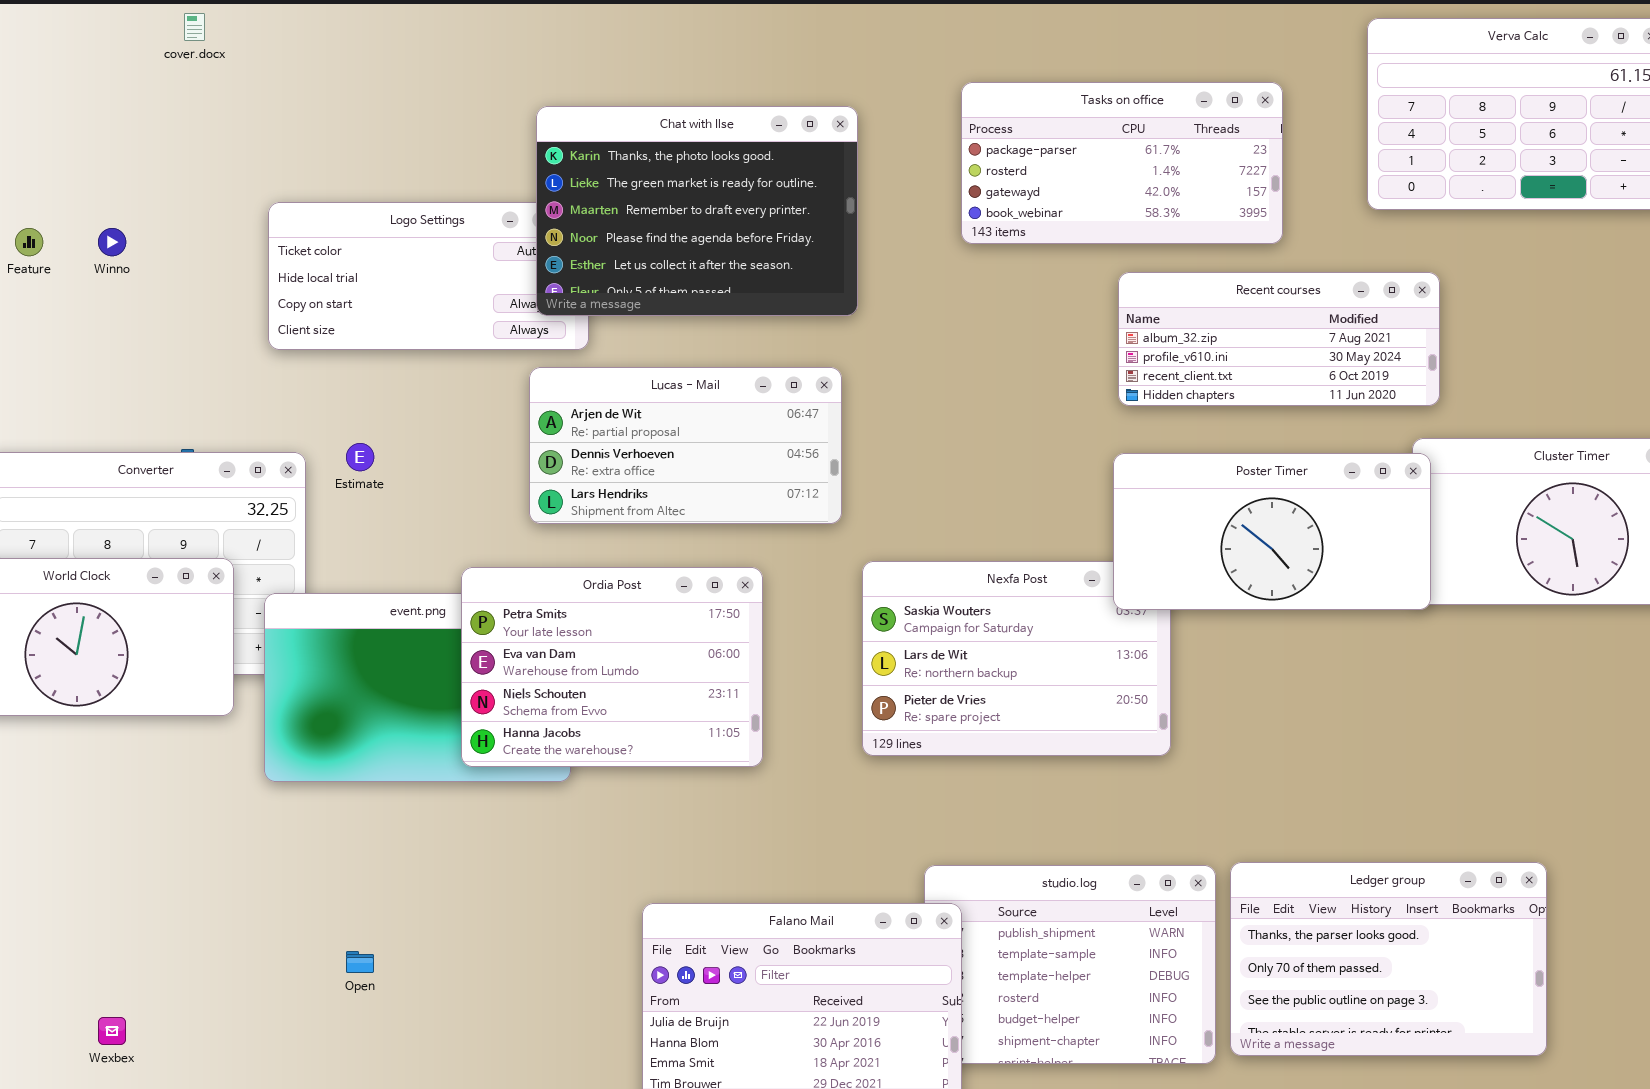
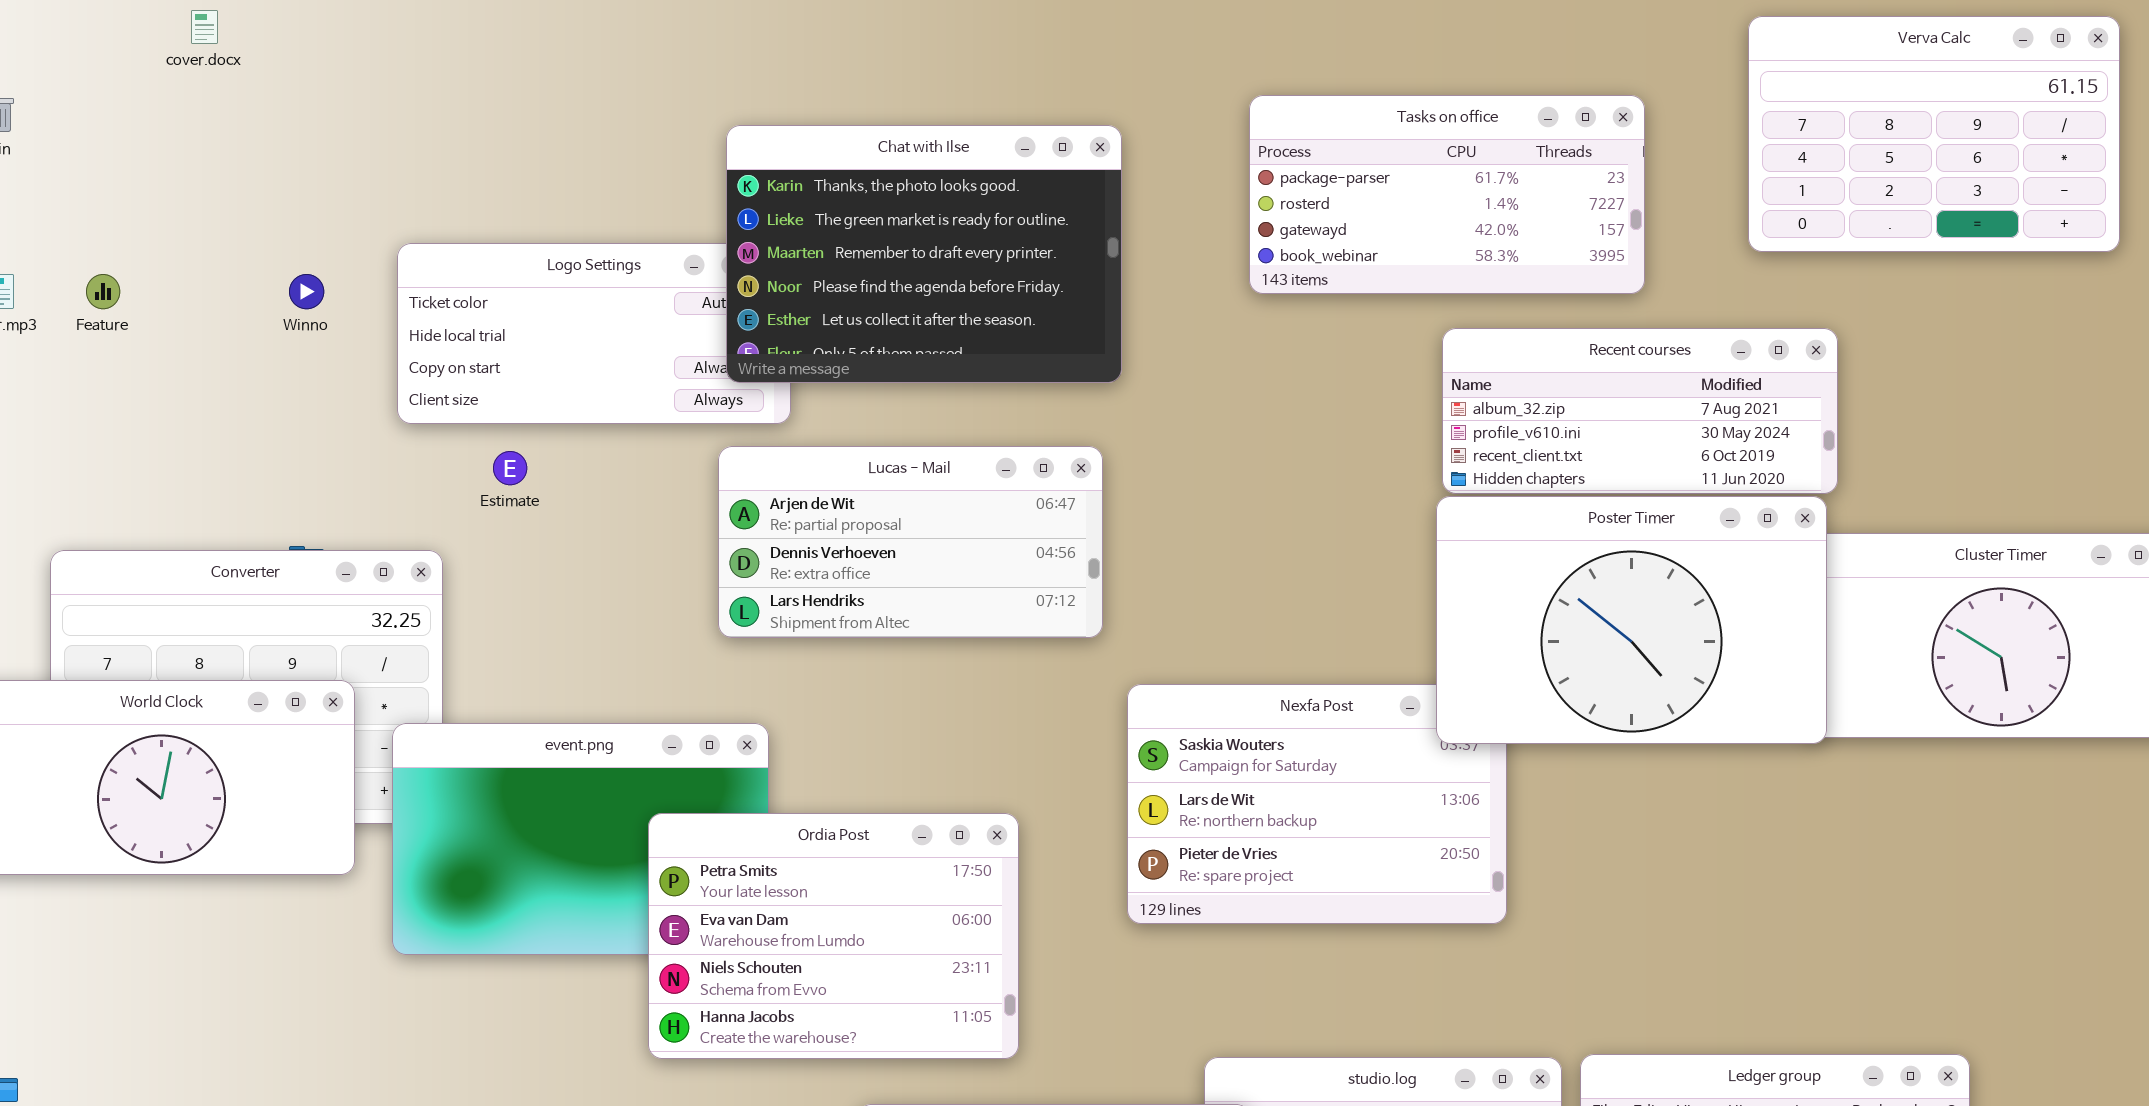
cover.docx: [184,13,205,41] -> [191,10,218,44], moved
Winno: [98,228,126,256] -> [289,274,324,309], moved
Estimate: [346,443,374,471] -> [493,451,527,485], moved
Poster Timer: [1113,453,1431,610] -> [1436,496,1827,744], resized
Ordia Post: [461,567,763,767] -> [648,813,1019,1059], moved

